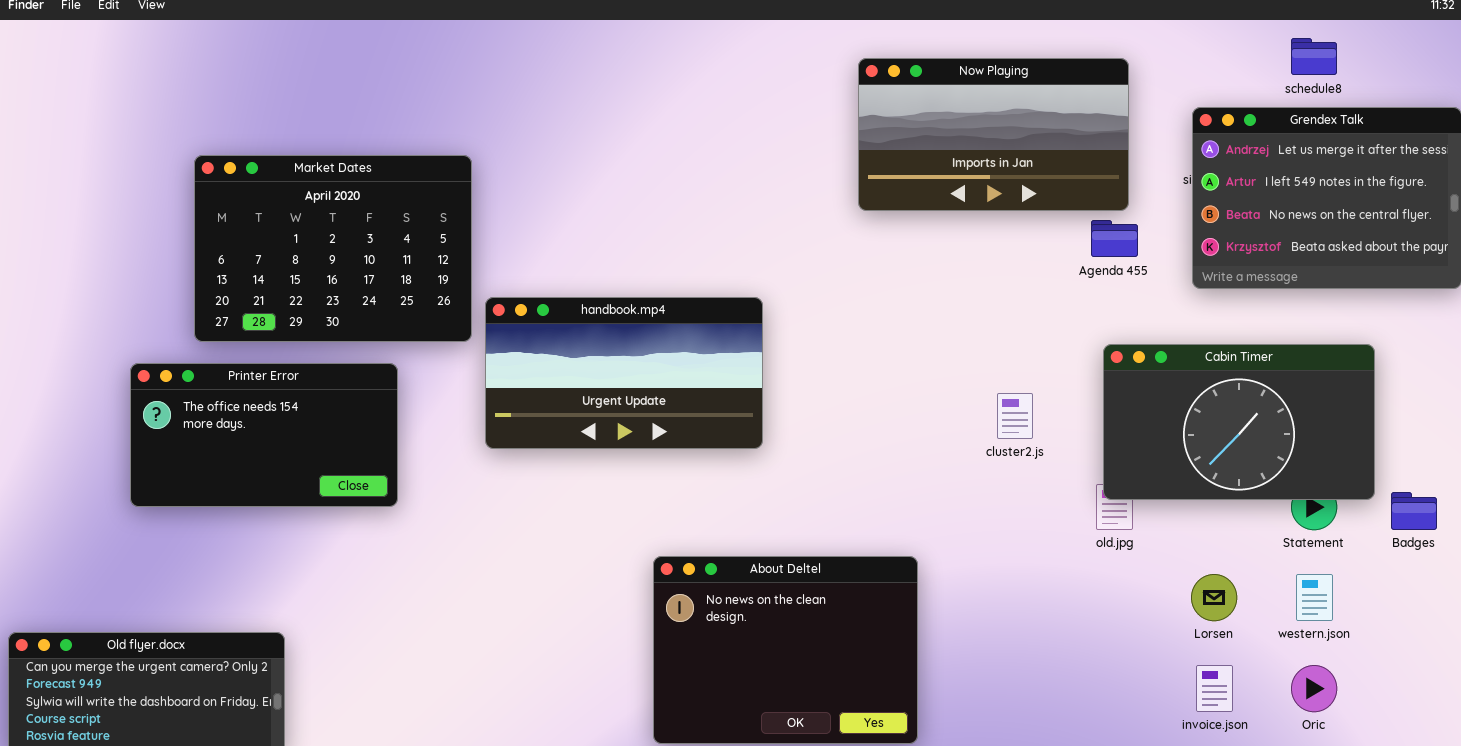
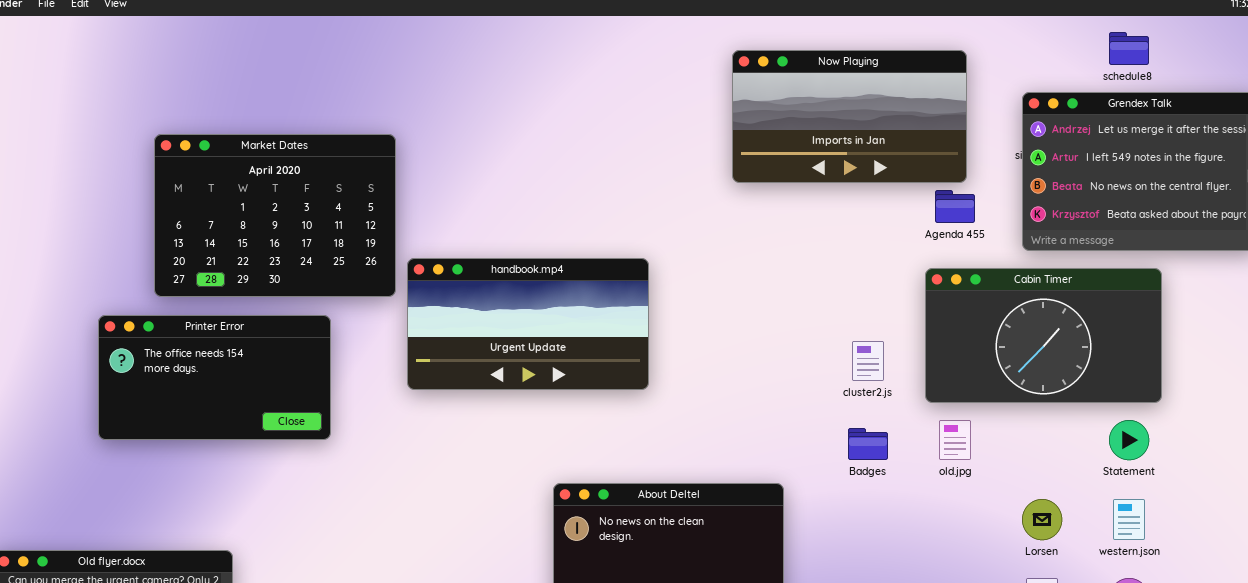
Cabin Timer: [1103,344,1375,500] -> [925,268,1162,403], moved
Badges: [1391,492,1437,530] -> [848,428,888,460], moved

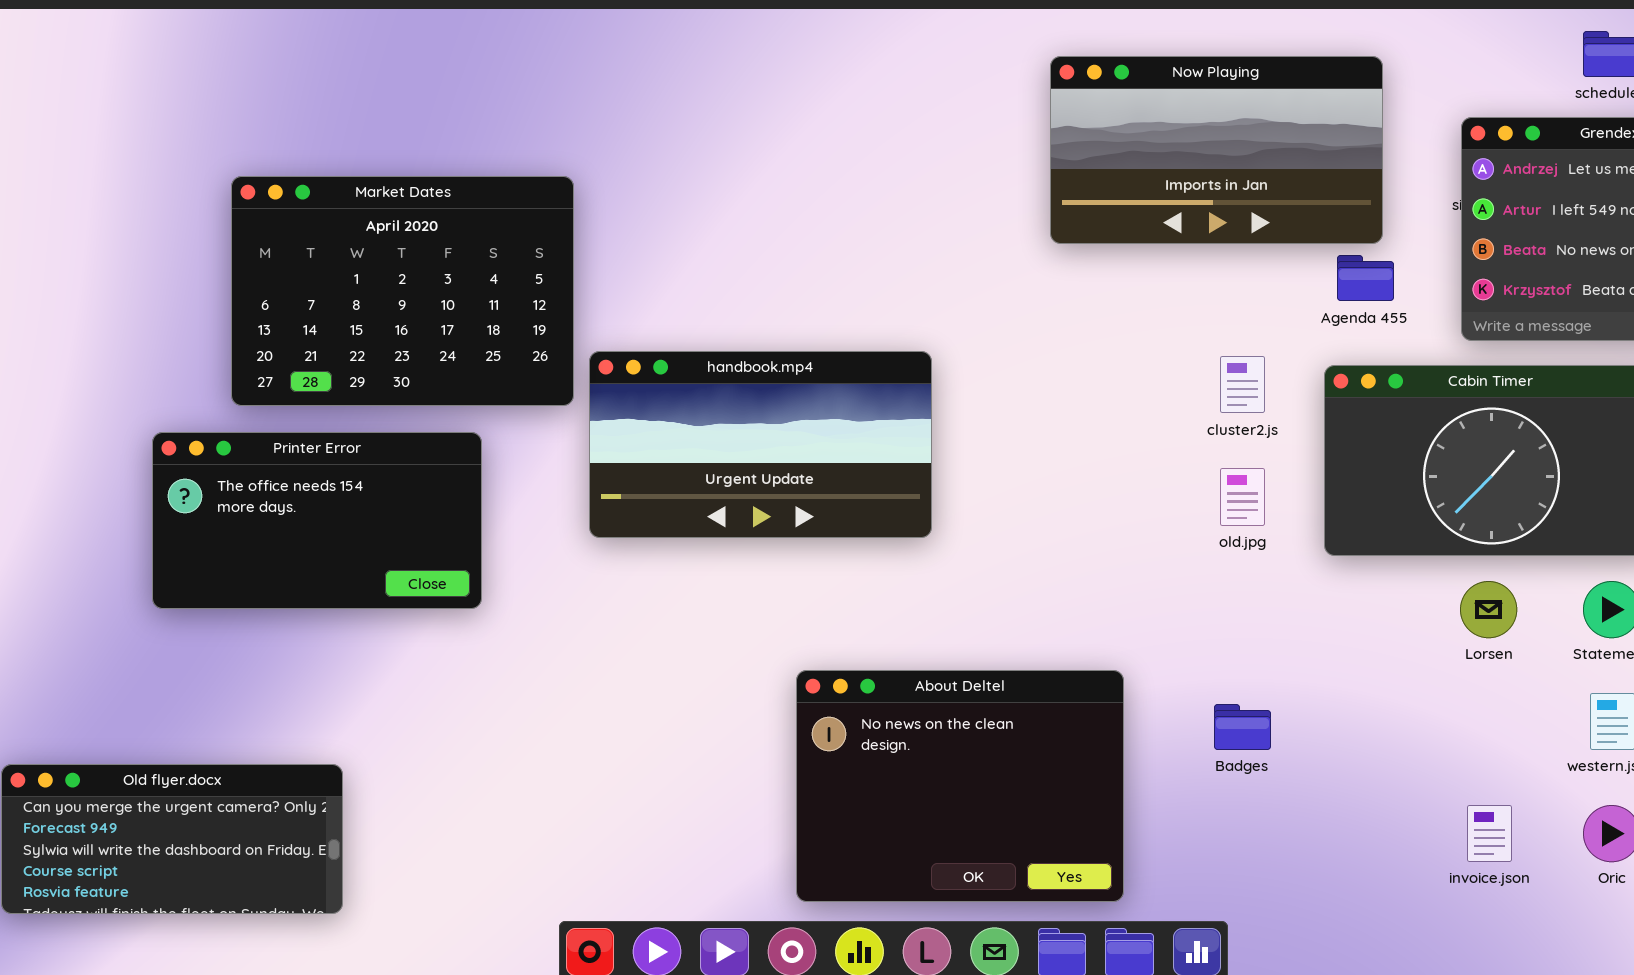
cluster2.js: [852,341,884,381] -> [1220,356,1265,413], moved
old.jpg: [939,420,971,460] -> [1220,468,1265,526], moved
Badges: [848,428,888,460] -> [1214,704,1271,750], moved
Lorsen: [1022,499,1062,540] -> [1460,581,1517,638], moved

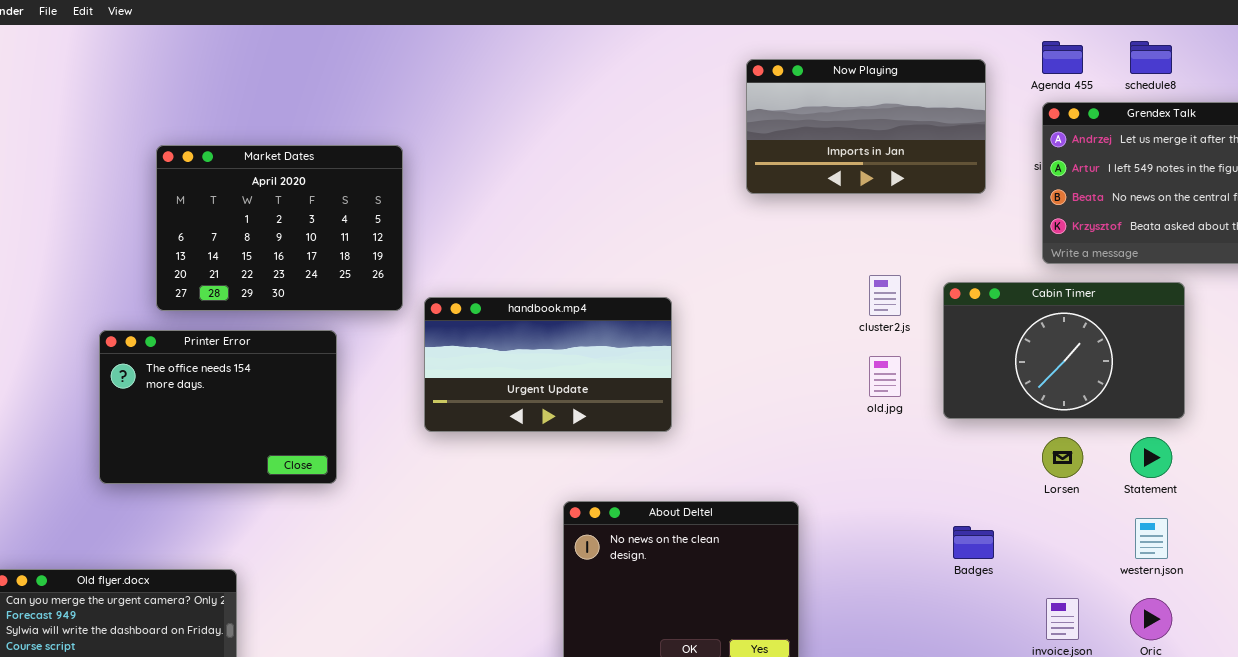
Agenda 455: [1337,255,1394,301] -> [1042,41,1083,74], moved
handbook.mp4: [589,351,932,538] -> [424,297,672,432], moved
Printer Error: [152,432,482,609] -> [99,330,337,484], resized
Badges: [1214,704,1271,750] -> [953,526,994,559], moved

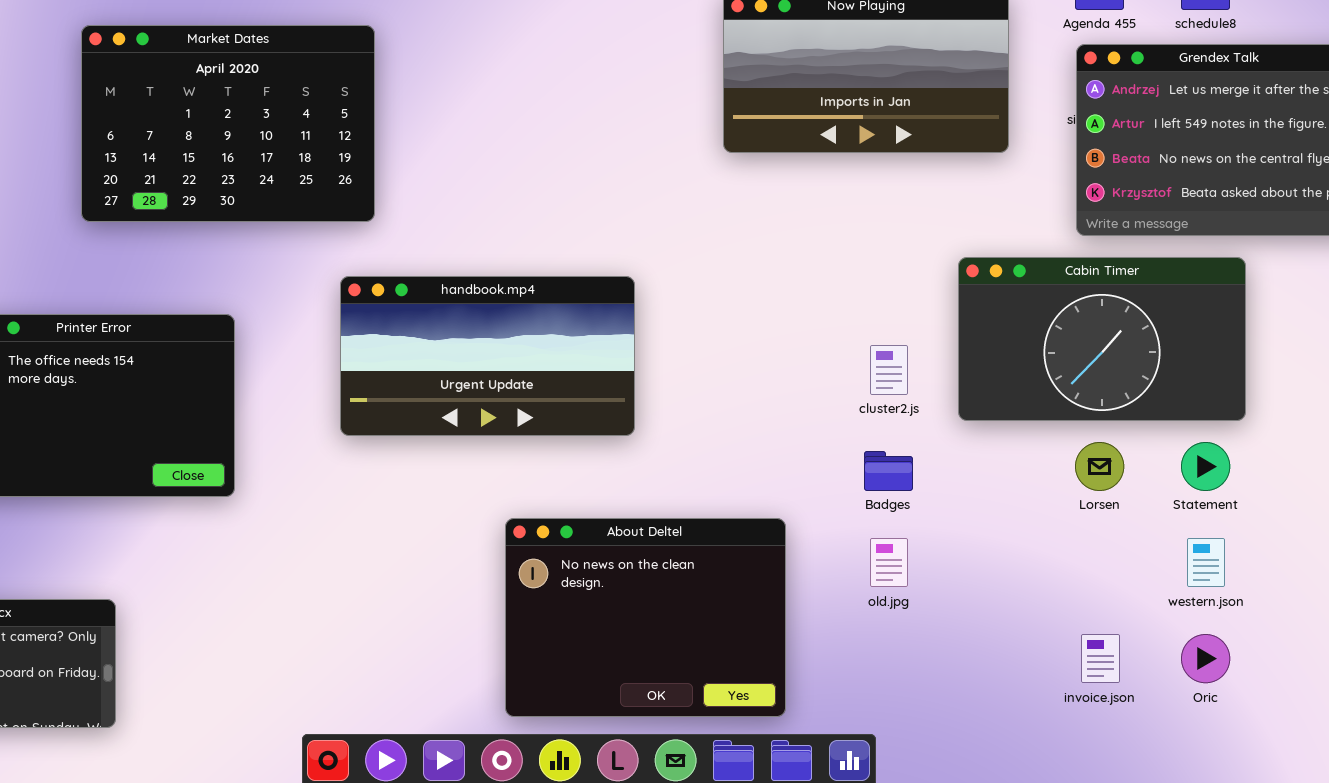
Market Dates: [156,145,403,311] -> [81,25,375,222], moved
cluster2.js: [869,275,901,316] -> [870,345,908,395], moved
old.jpg: [869,356,901,397] -> [870,538,908,587], moved
Badges: [953,526,994,559] -> [864,451,913,491], moved

